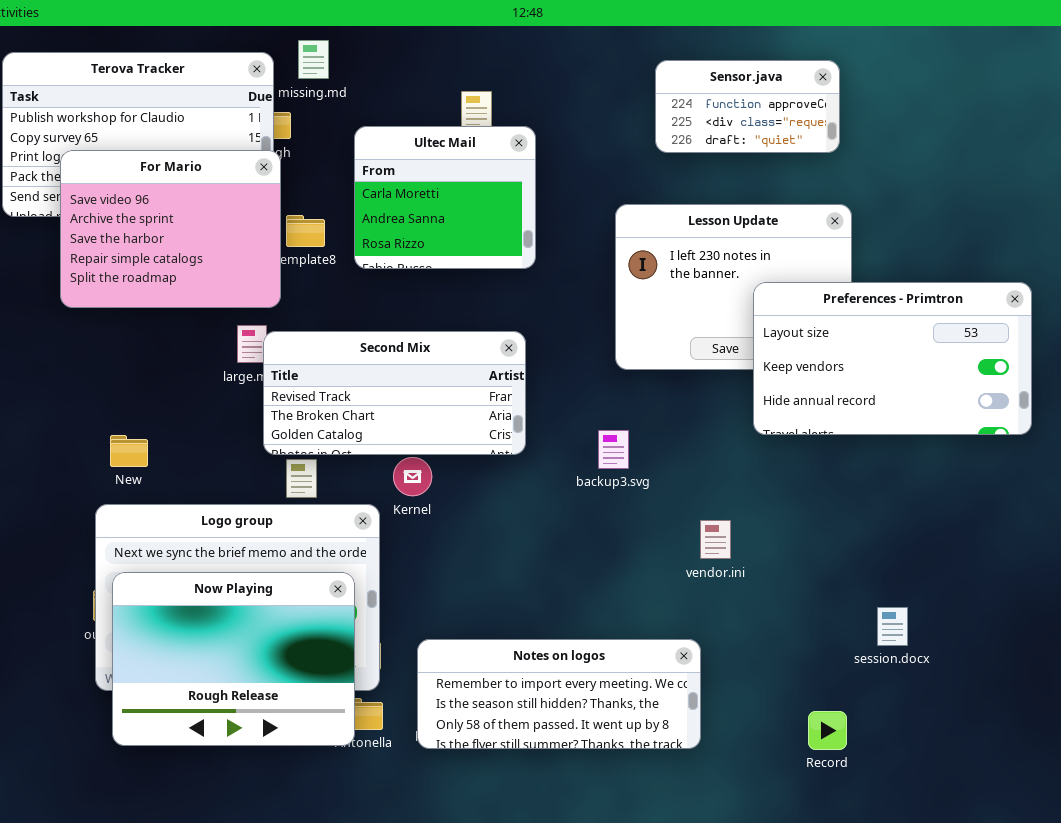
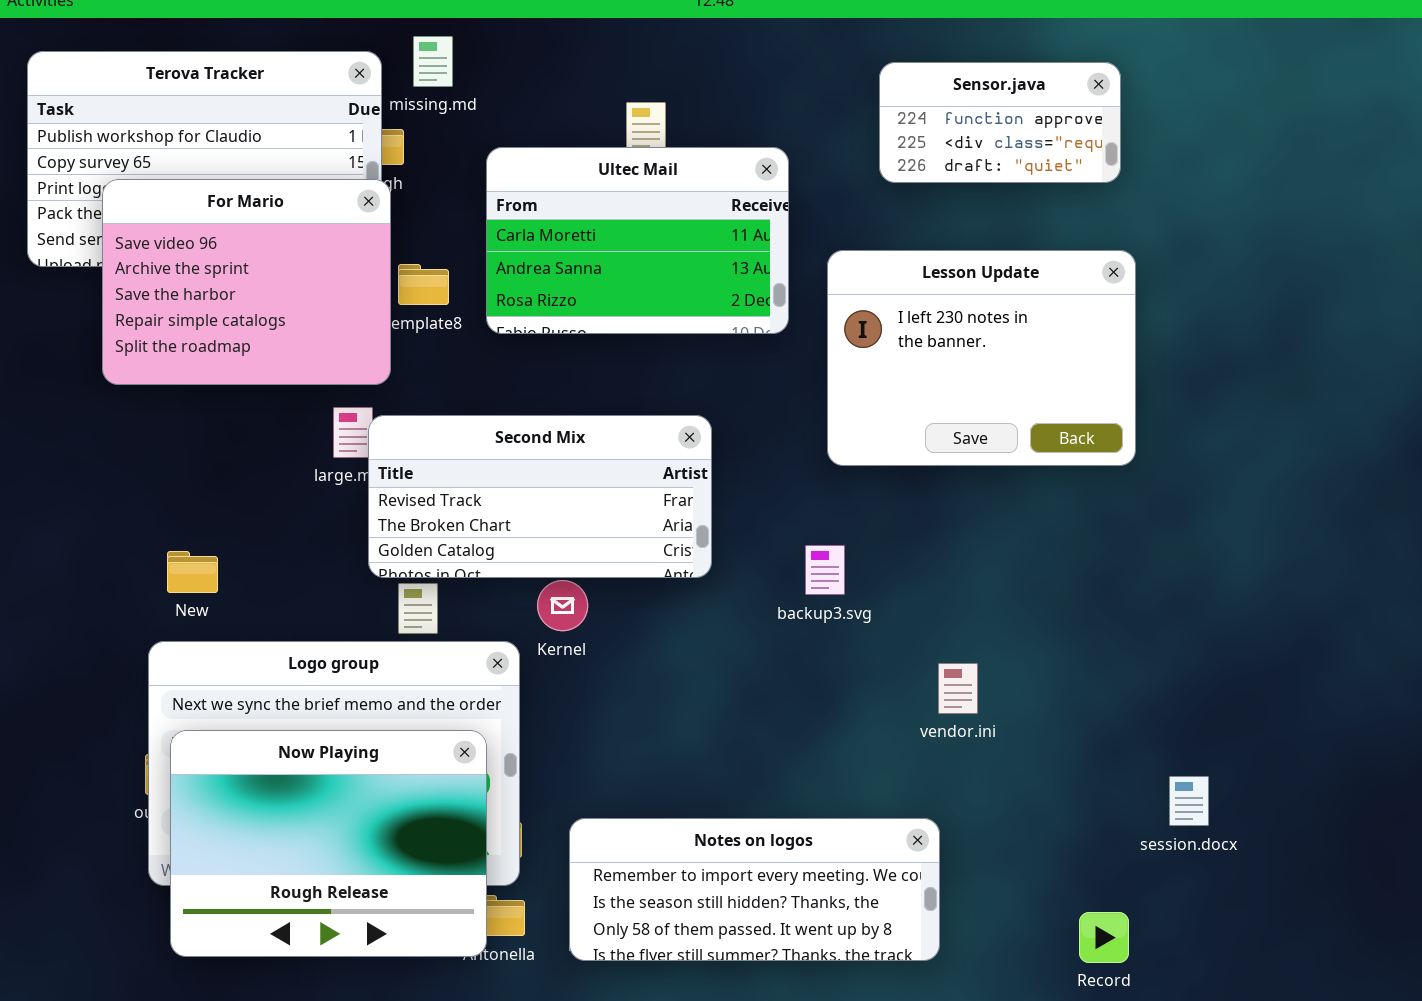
Ultec Mail: [354,126,536,269] -> [486,147,789,334], resized
Preferences - Primtron: [753,282,1032,435] -> none, closed

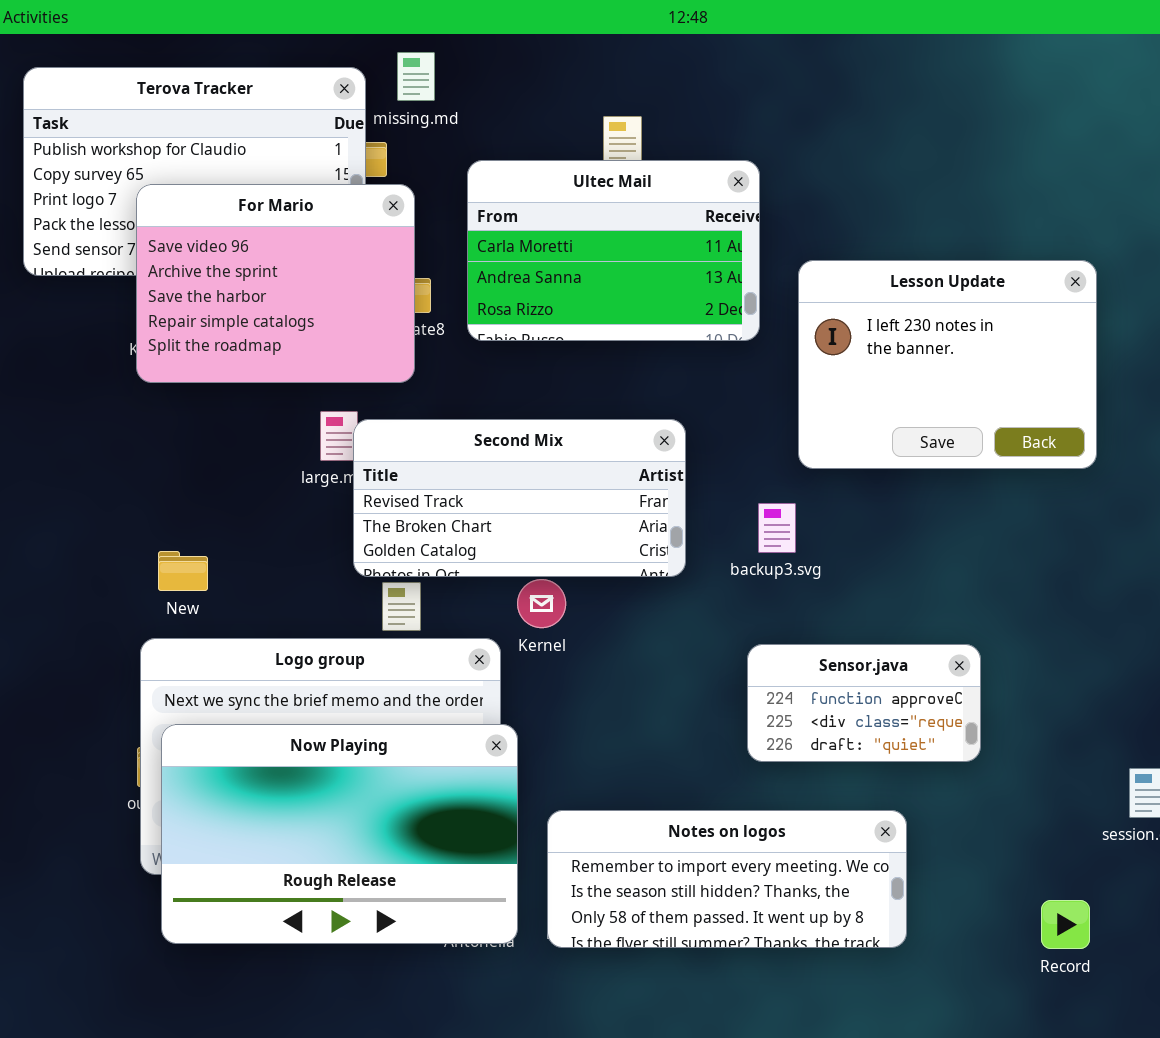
Sensor.java: [879,62,1121,183] -> [747,644,981,762], moved
For Mario: [102,179,391,385] -> [136,184,415,383], moved
backup3.svg: [805,545,845,595] -> [758,503,796,553], moved
Now Playing: [170,730,487,957] -> [161,724,518,944], resized

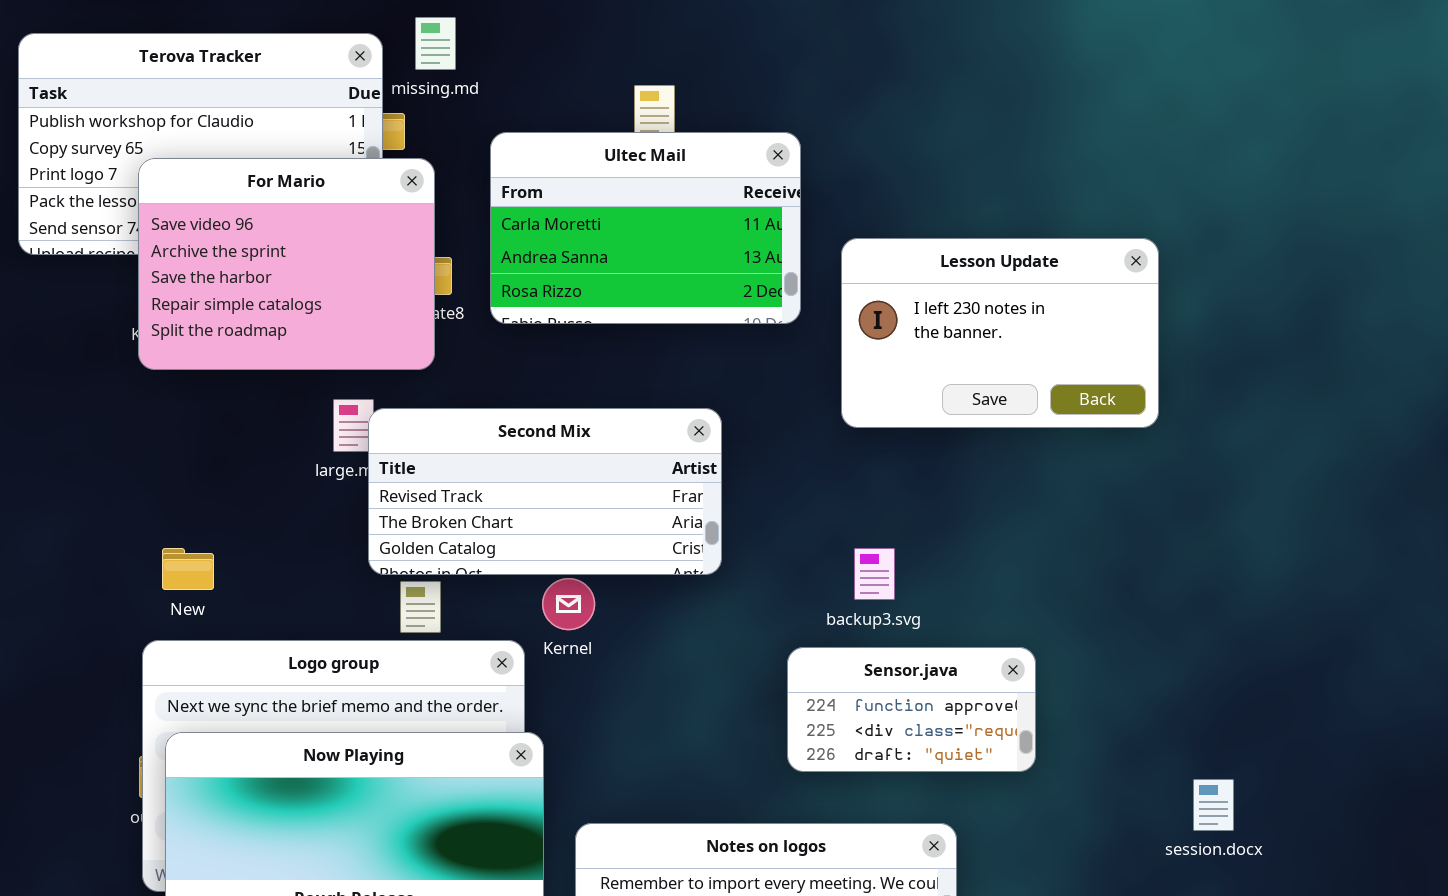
Lesson Update: [798,260,1097,469] -> [841,238,1159,428], resized
backup3.svg: [758,503,796,553] -> [854,548,895,600], moved

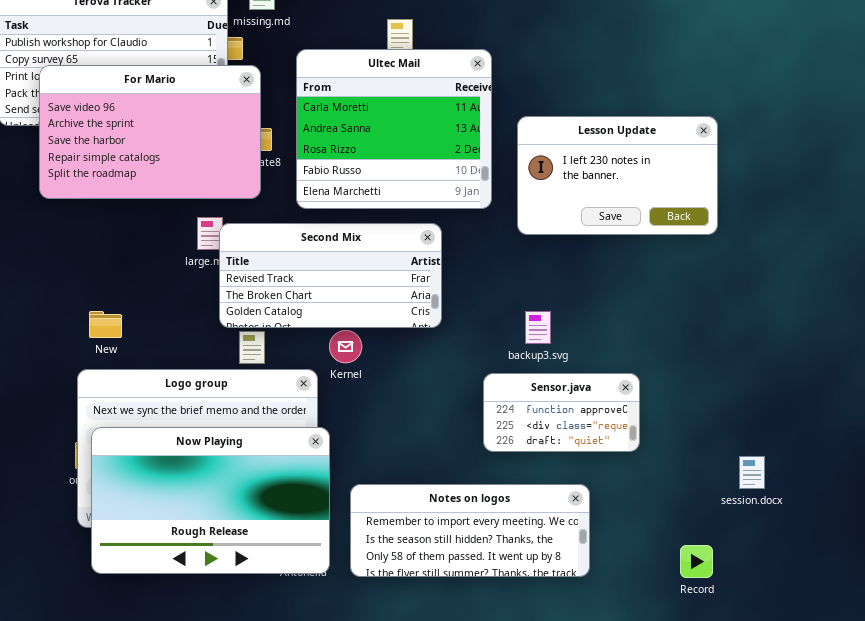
Ultec Mail: [490,132,801,324] -> [296,49,492,209], resized
For Mario: [138,158,435,370] -> [39,65,261,199], resized

